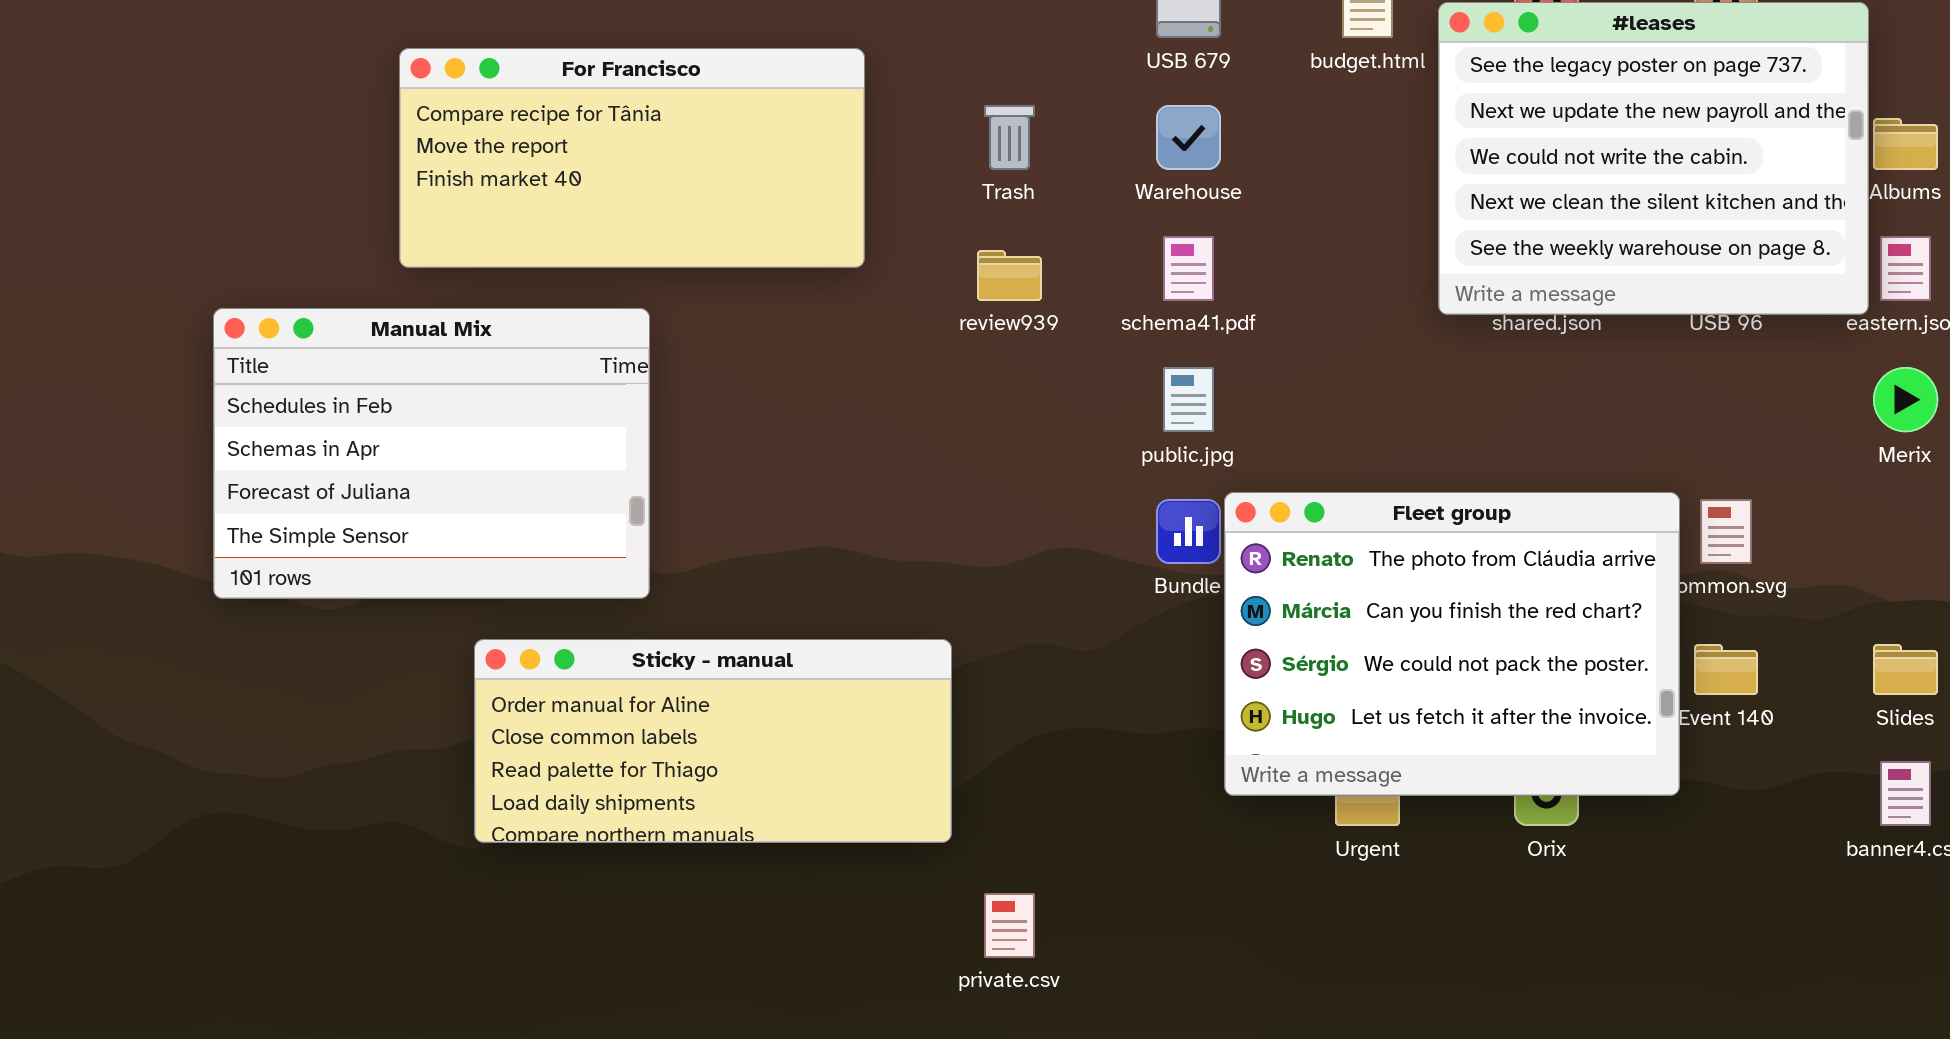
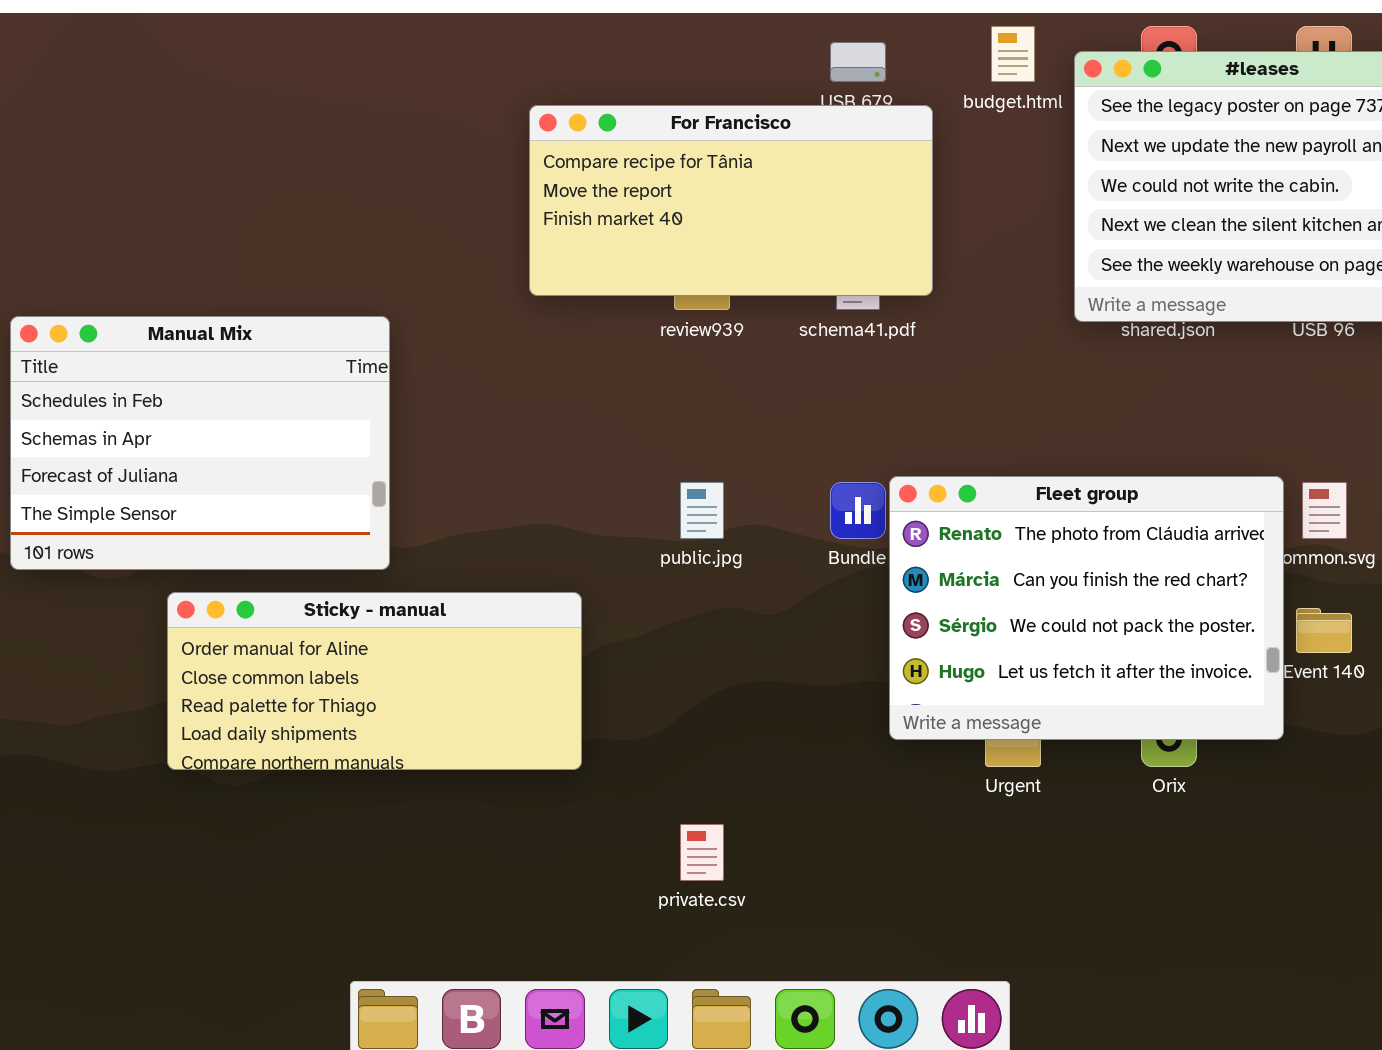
For Francisco: [399,48,865,268] -> [529,105,933,296], moved
public.jpg: [1163,367,1214,432] -> [680,482,724,539], moved
Sticky - manual: [474,639,952,843] -> [167,592,582,770], moved

